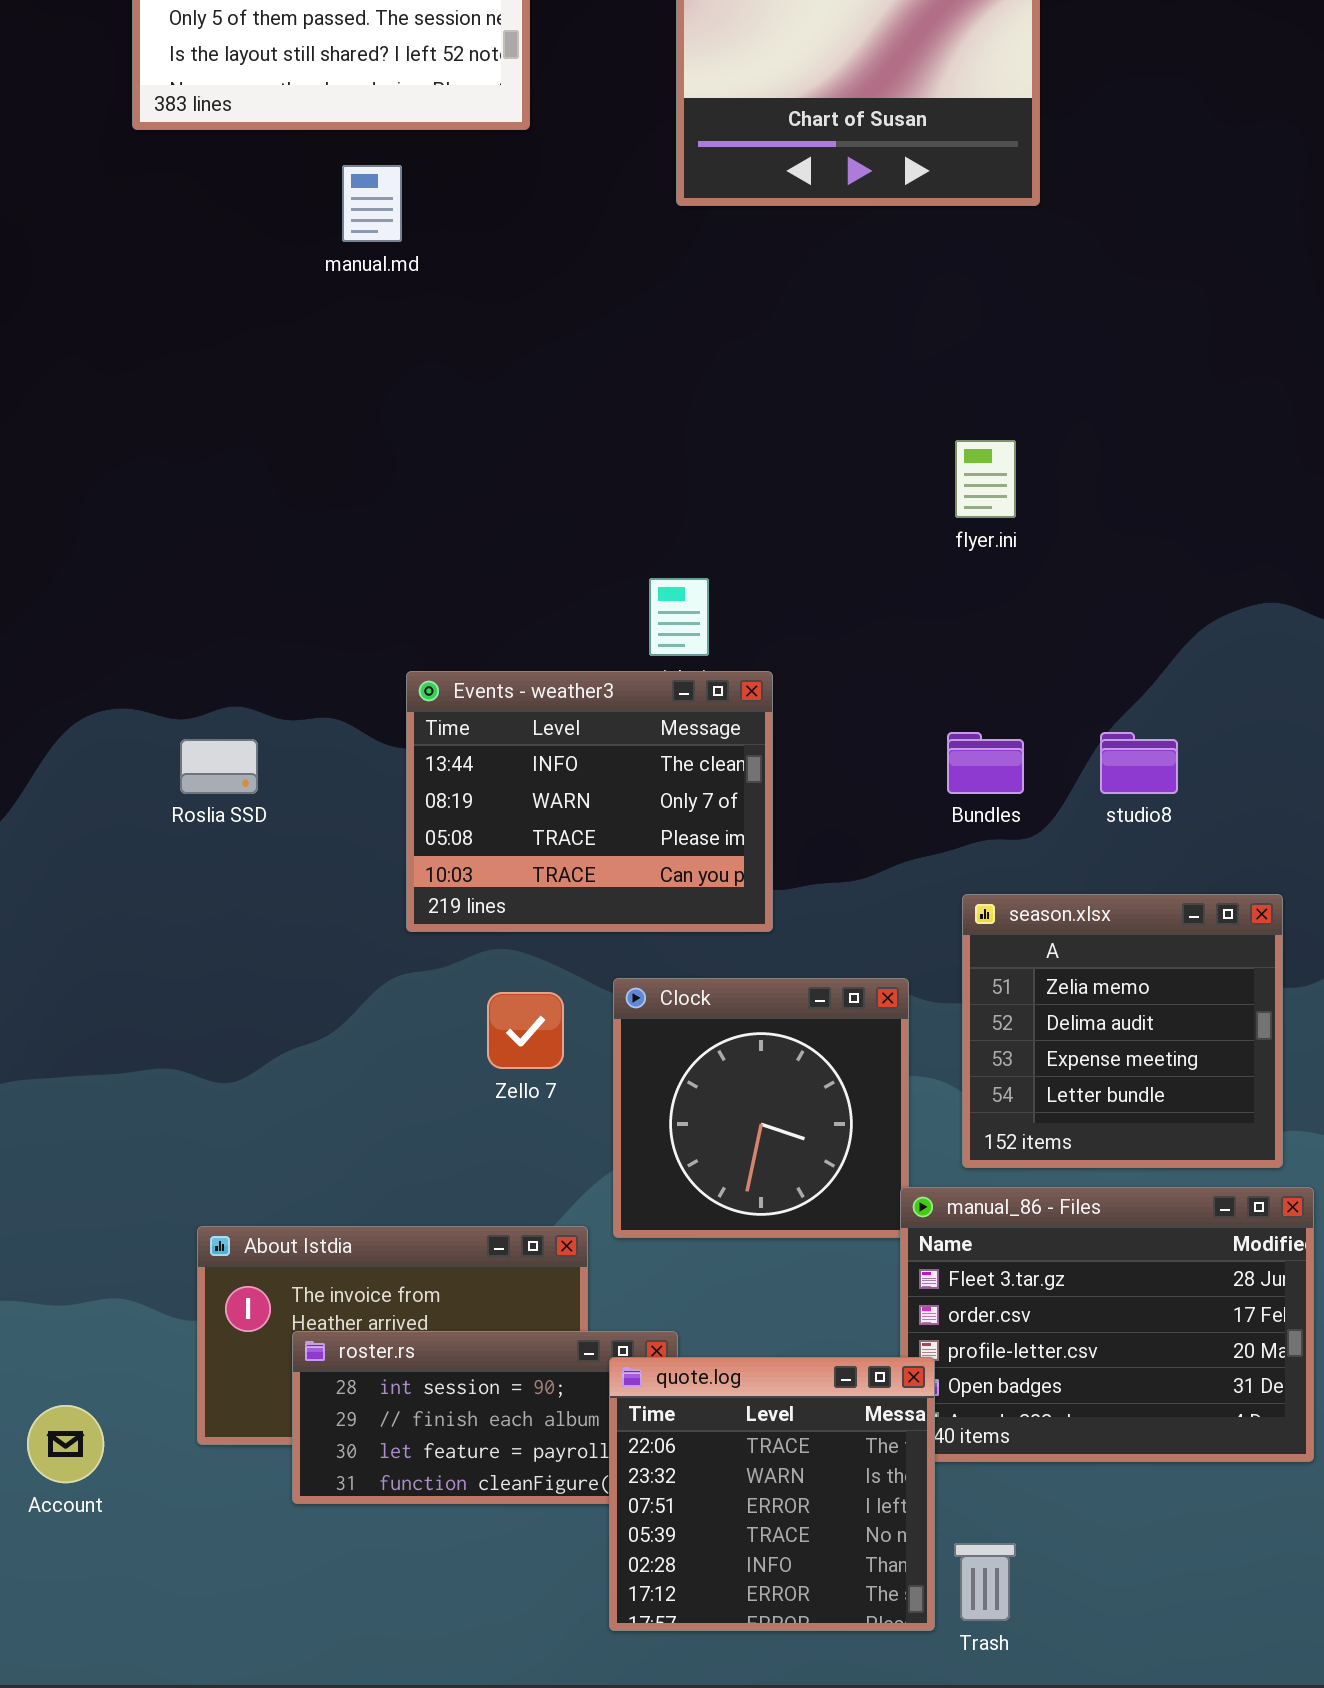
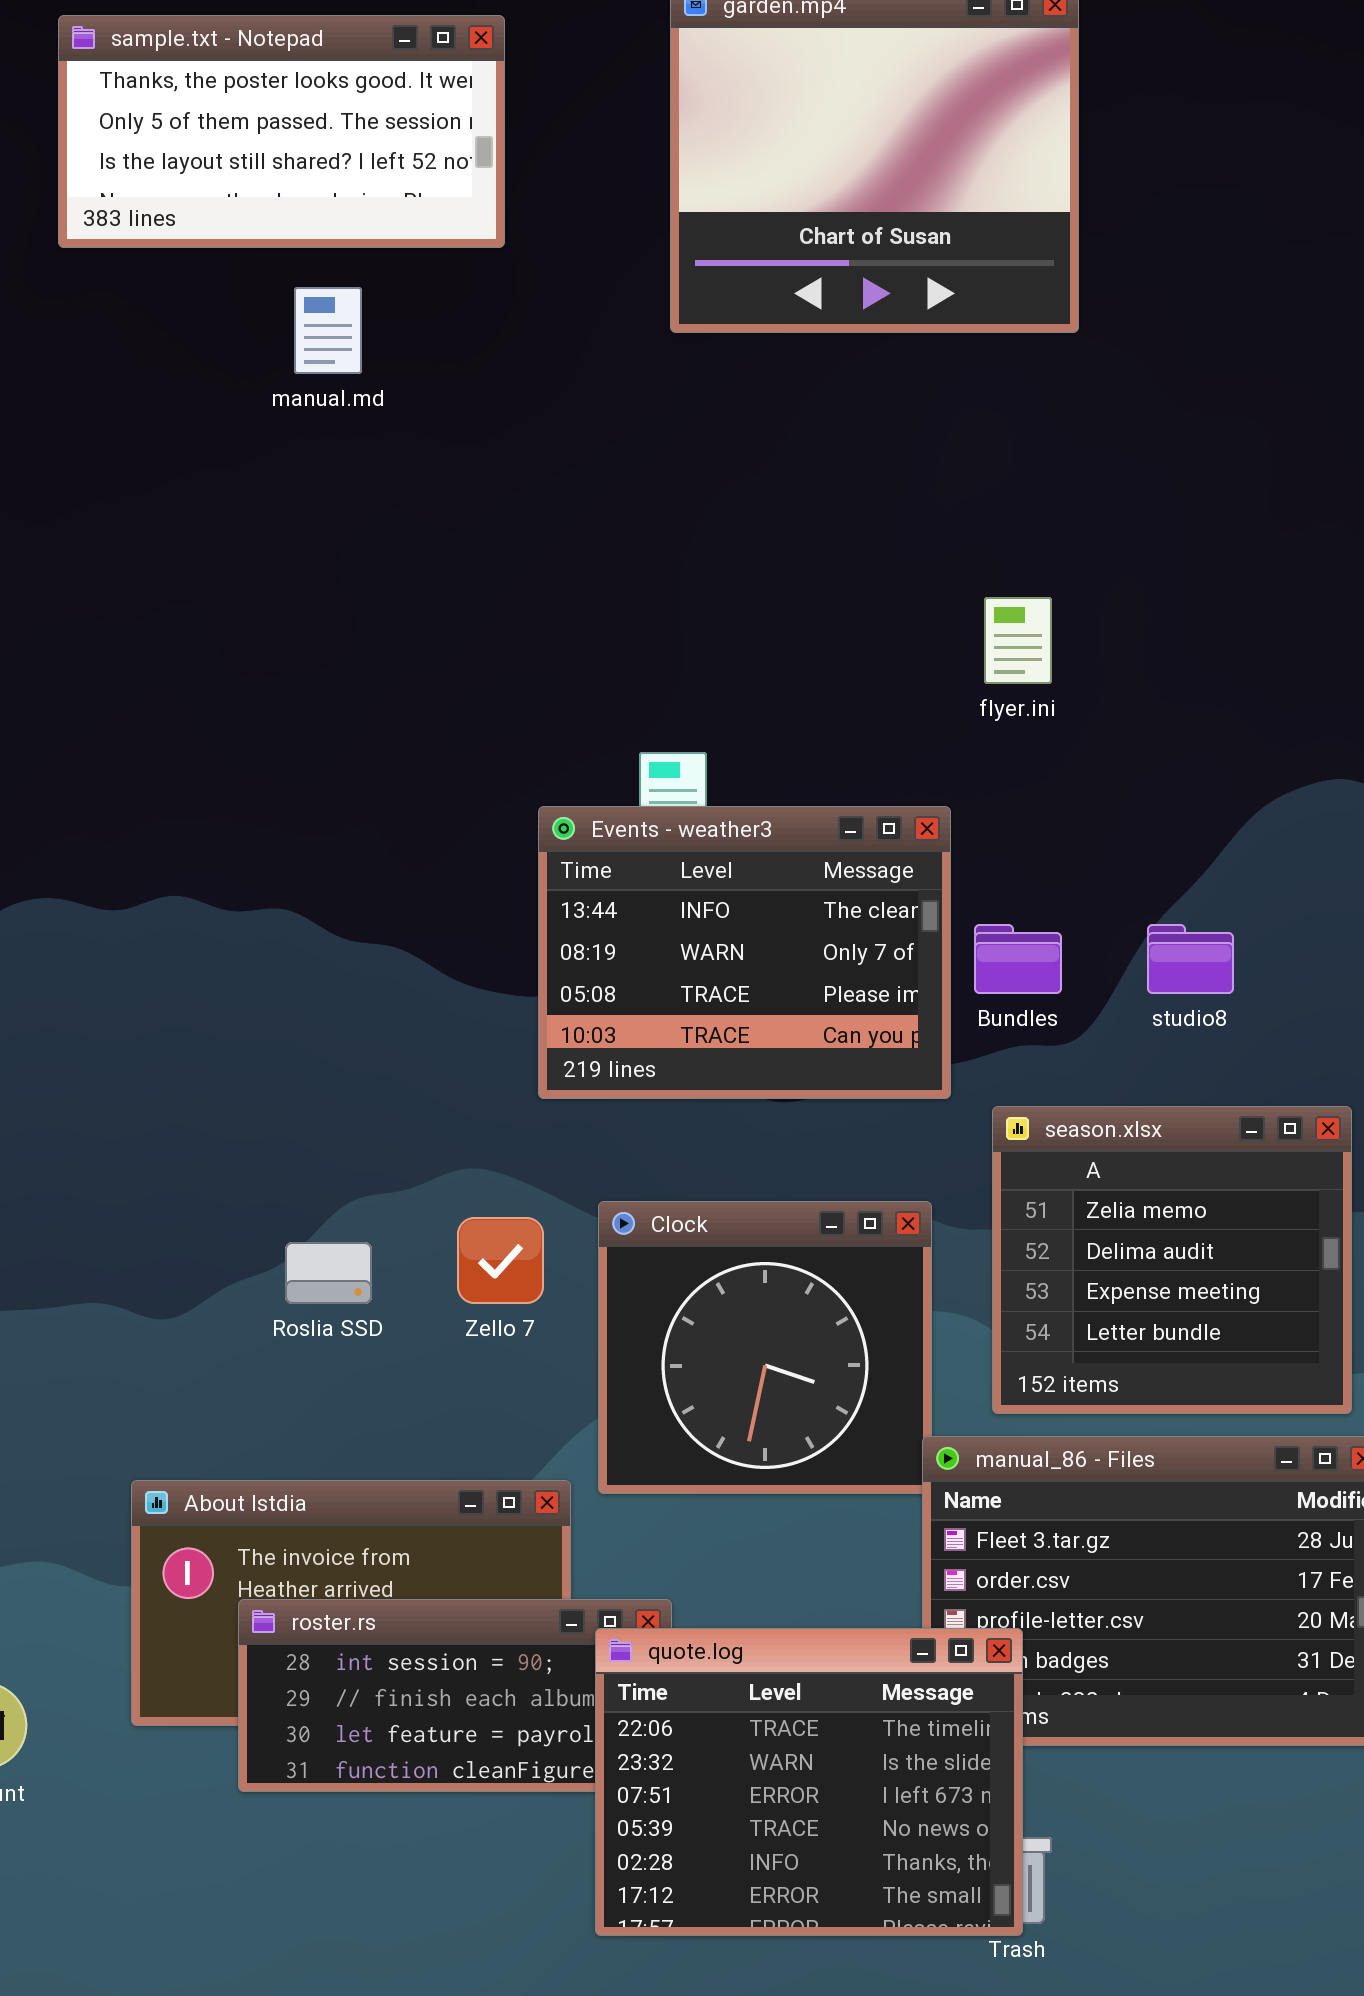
Events - weather3: [406,671,773,932] -> [538,806,951,1099], moved
Roslia SSD: [180,739,258,794] -> [285,1242,372,1304], moved
quote.log: [609,1357,935,1631] -> [595,1628,1023,1936], resized

